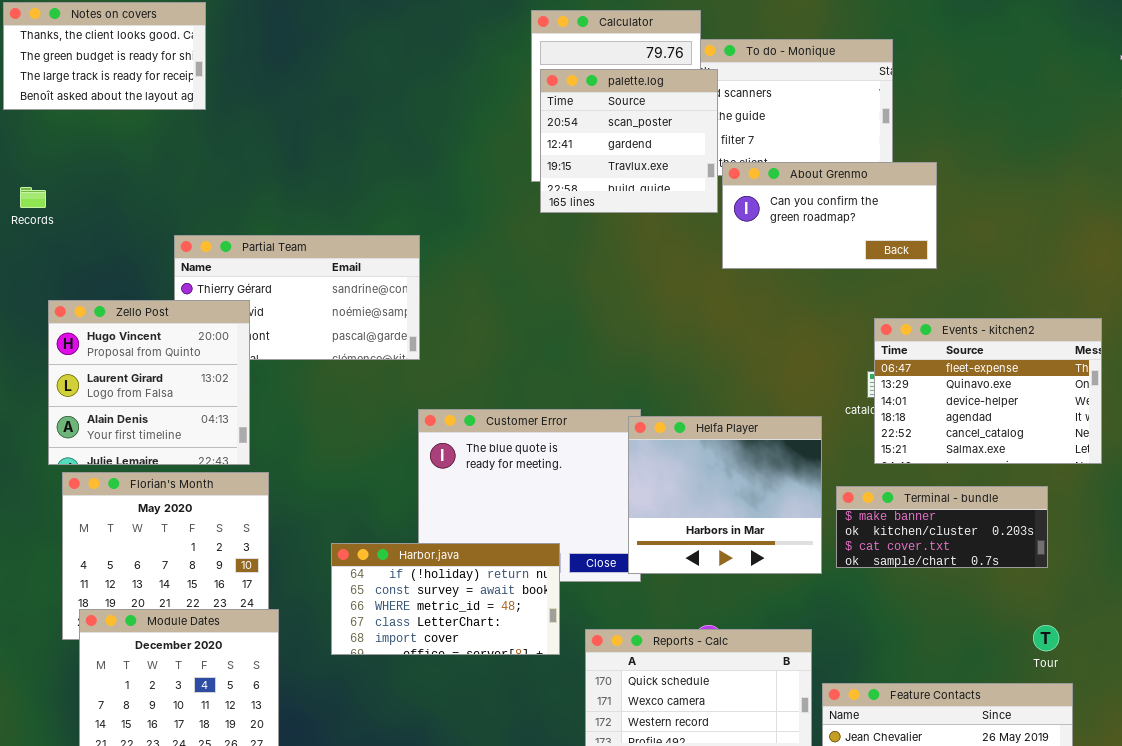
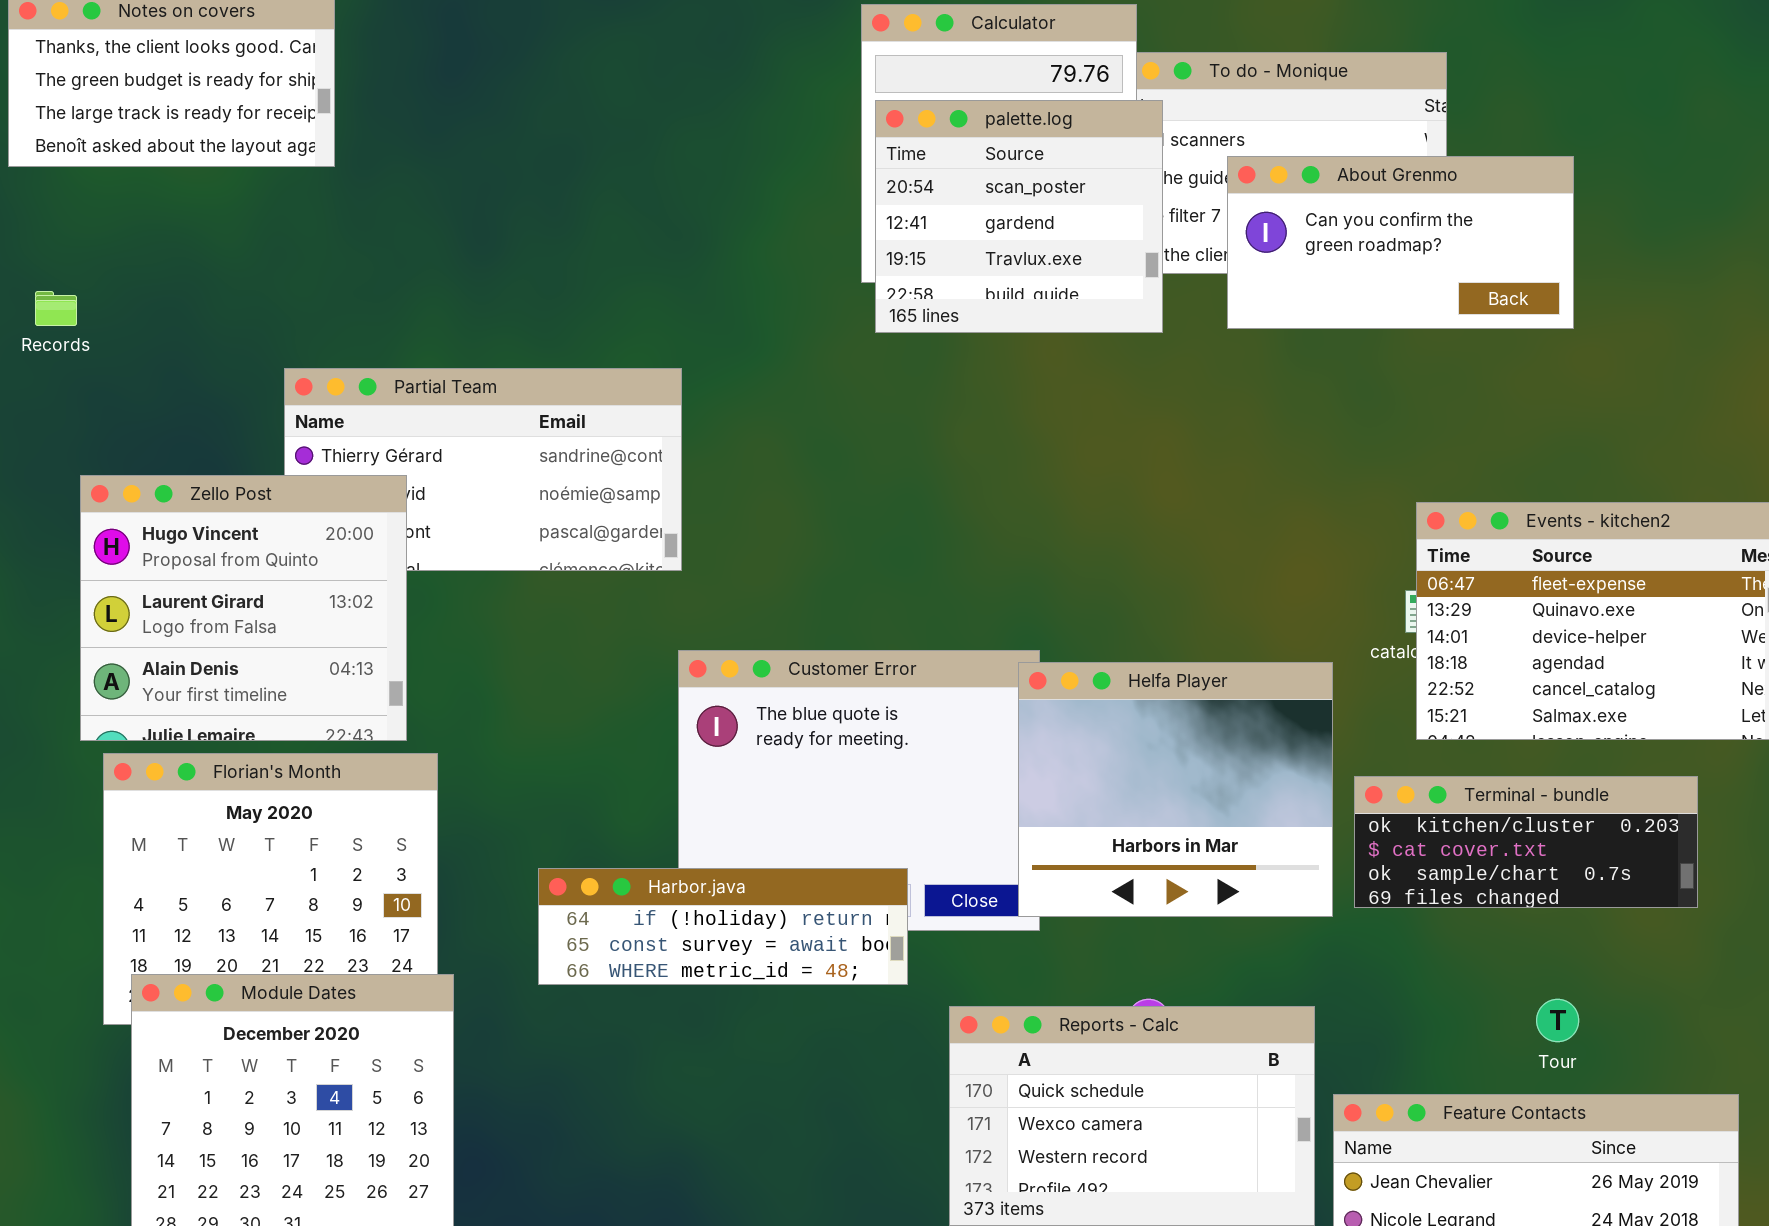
About Grenmo: [722,162,937,269] -> [1227,156,1574,329], moved
Terminal - bundle: [836,486,1048,568] -> [1354,776,1698,908], scrolled down 1 row
Harbor.java: [331,543,560,655] -> [538,868,908,985], resized
Tour: [1033,625,1059,651] -> [1536,999,1579,1042], moved

